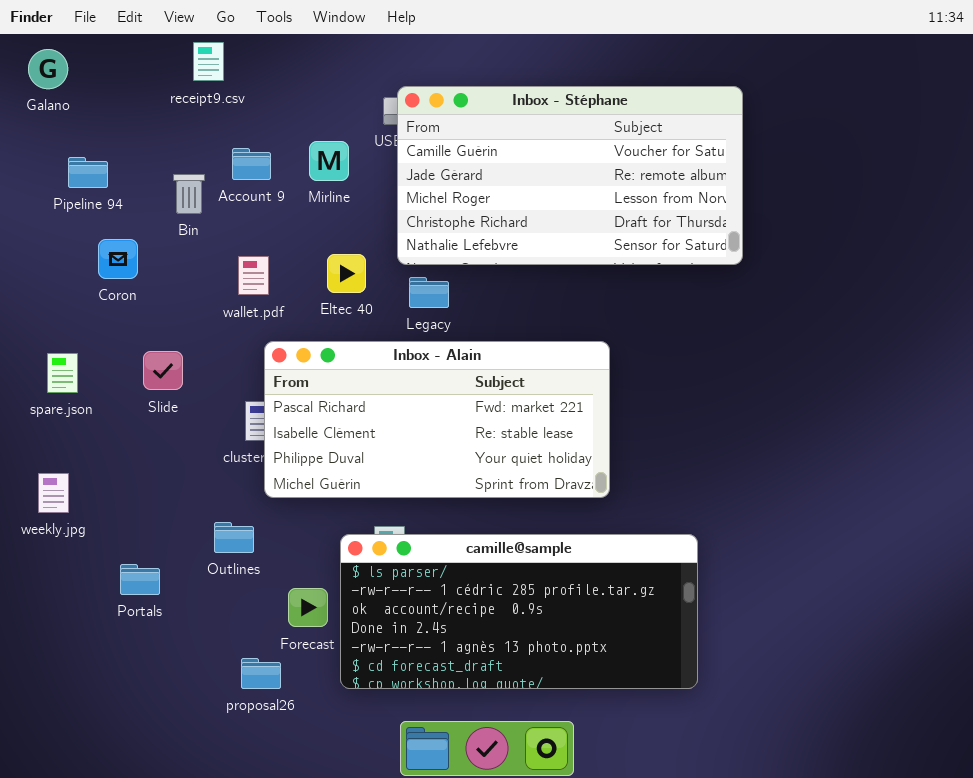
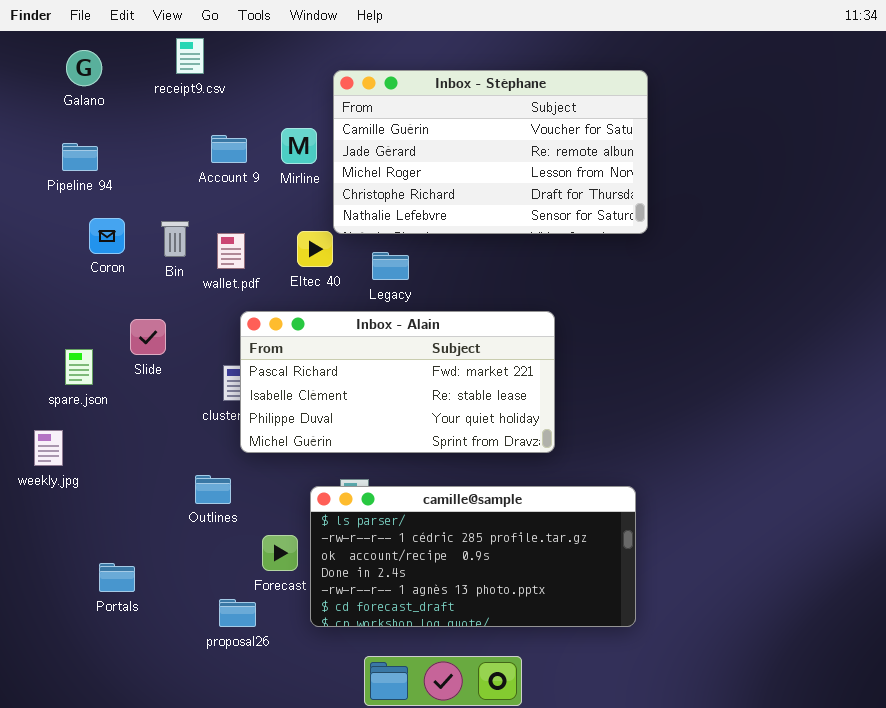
Galano: [28,49,68,89] -> [66,50,102,86], moved
Inbox - Stéphane: [397,86,743,265] -> [333,70,648,234], moved
Bin: [173,174,205,214] -> [161,221,189,257], moved
spare.json: [47,353,78,393] -> [65,349,93,385], moved
Portals: [120,564,160,595] -> [99,563,135,592], moved

